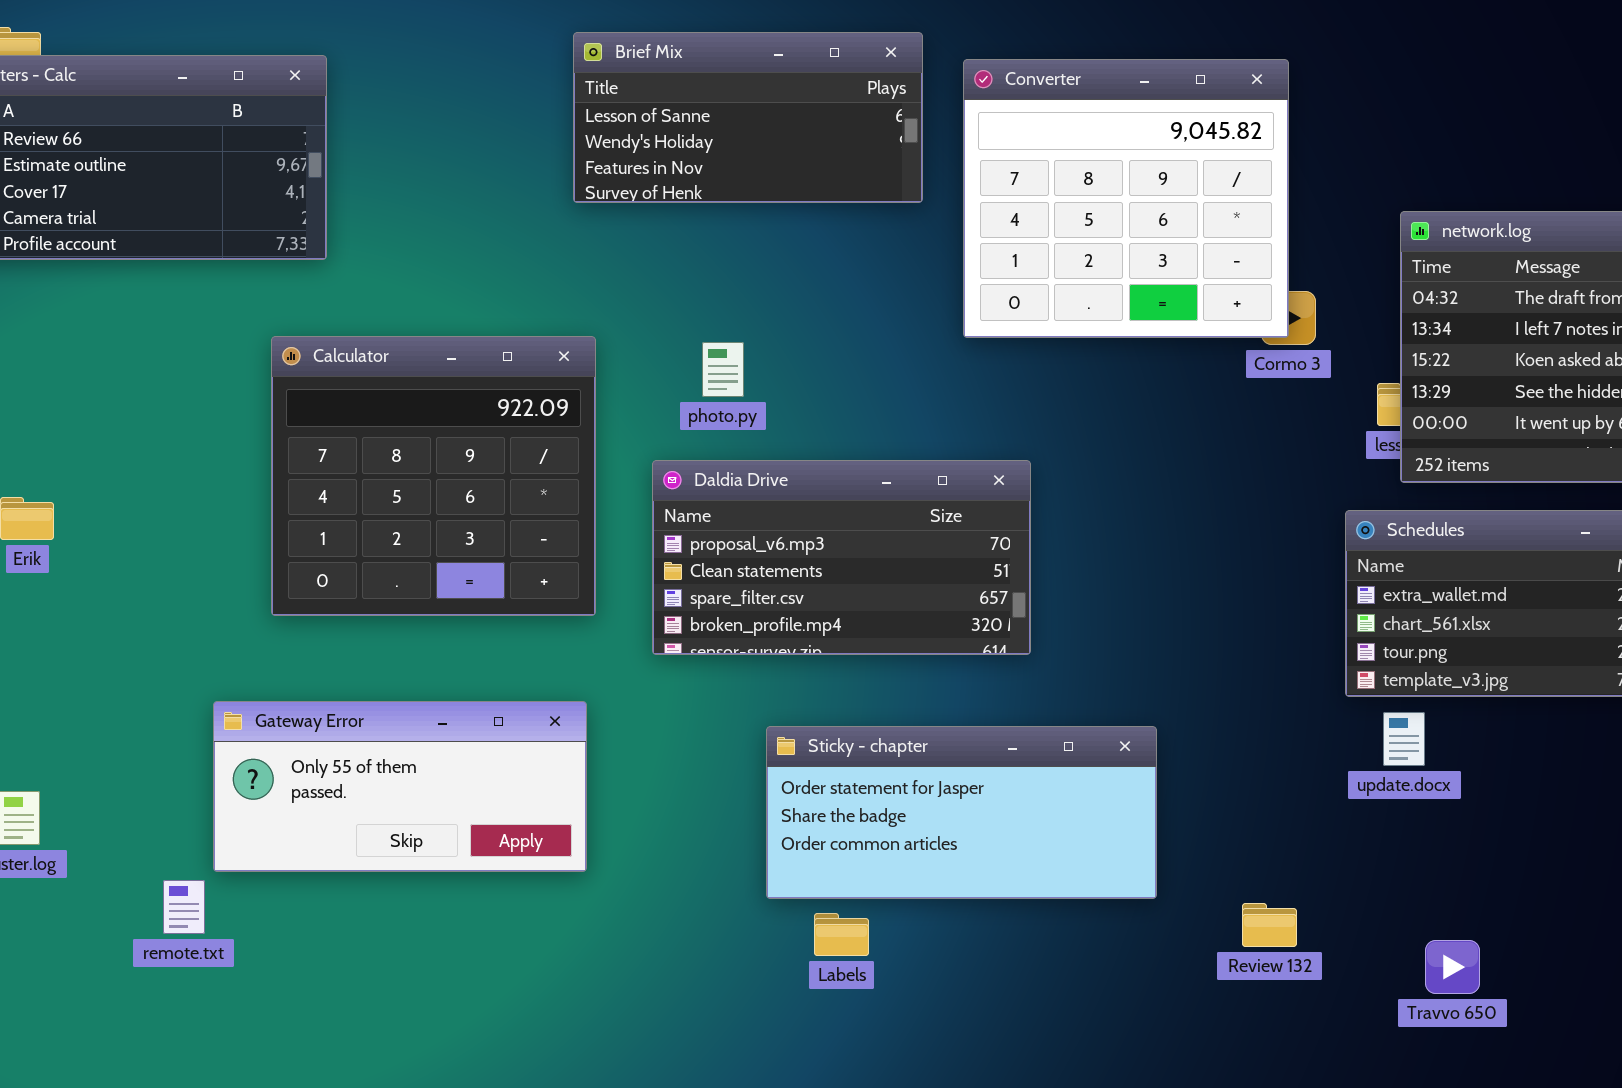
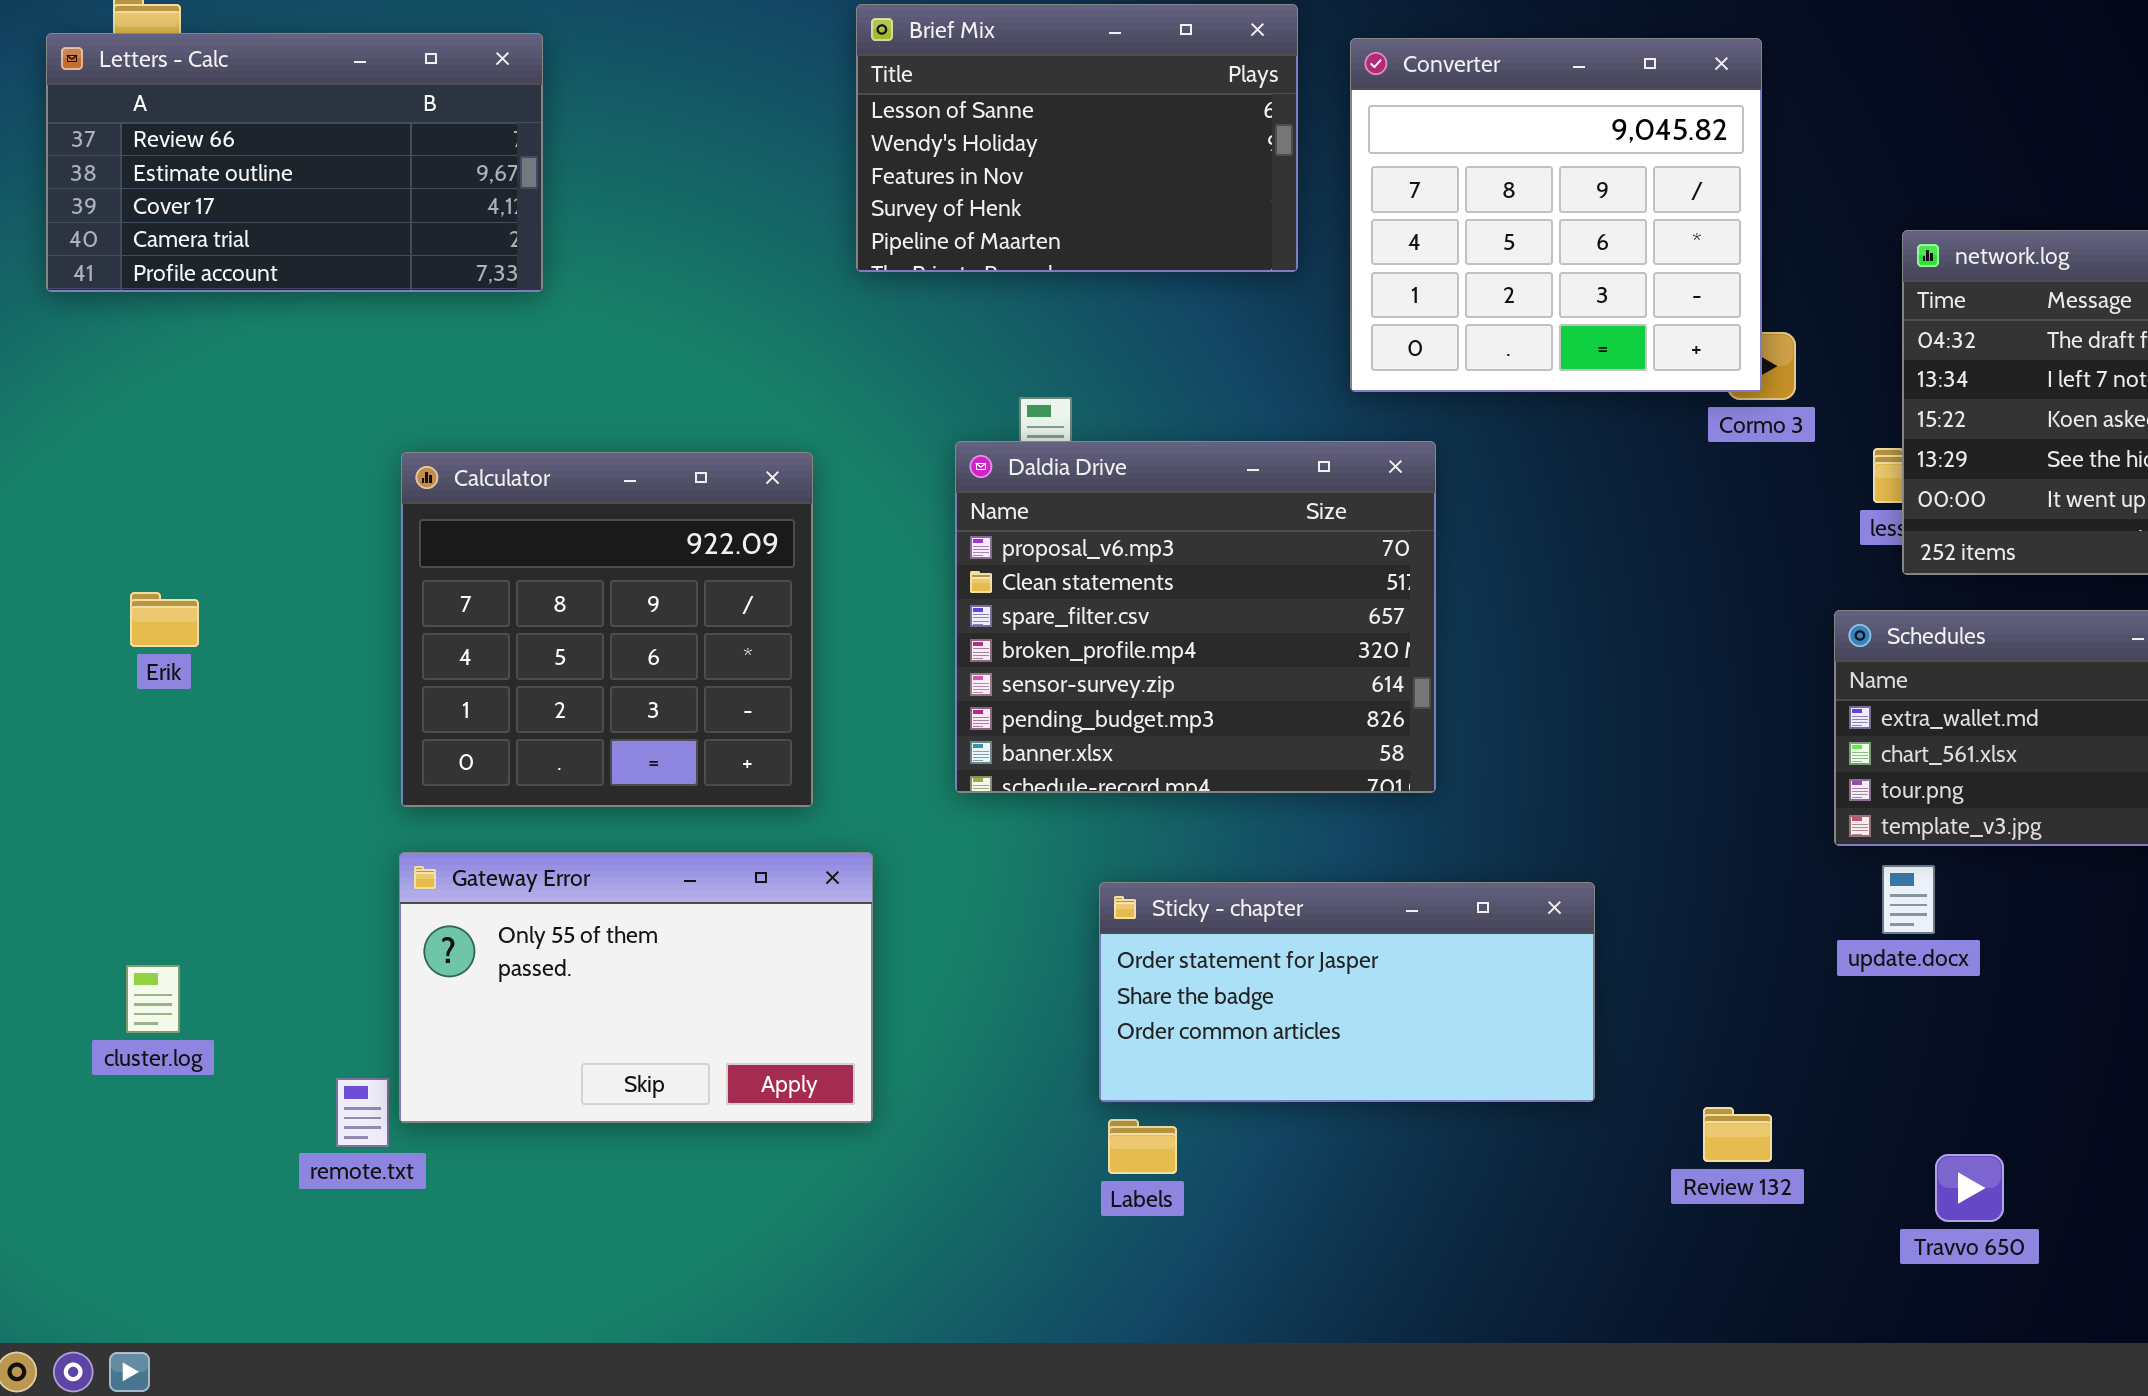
Brief Mix: [573,32,923,203] -> [856,4,1298,272], resized
Calculator: [271,336,596,616] -> [401,452,813,807], moved
Daldia Drive: [652,460,1031,655] -> [955,441,1436,793], resized
Gateway Error: [213,701,587,872] -> [399,852,873,1123], resized
Labels: [814,913,869,956] -> [1108,1119,1177,1174], moved

